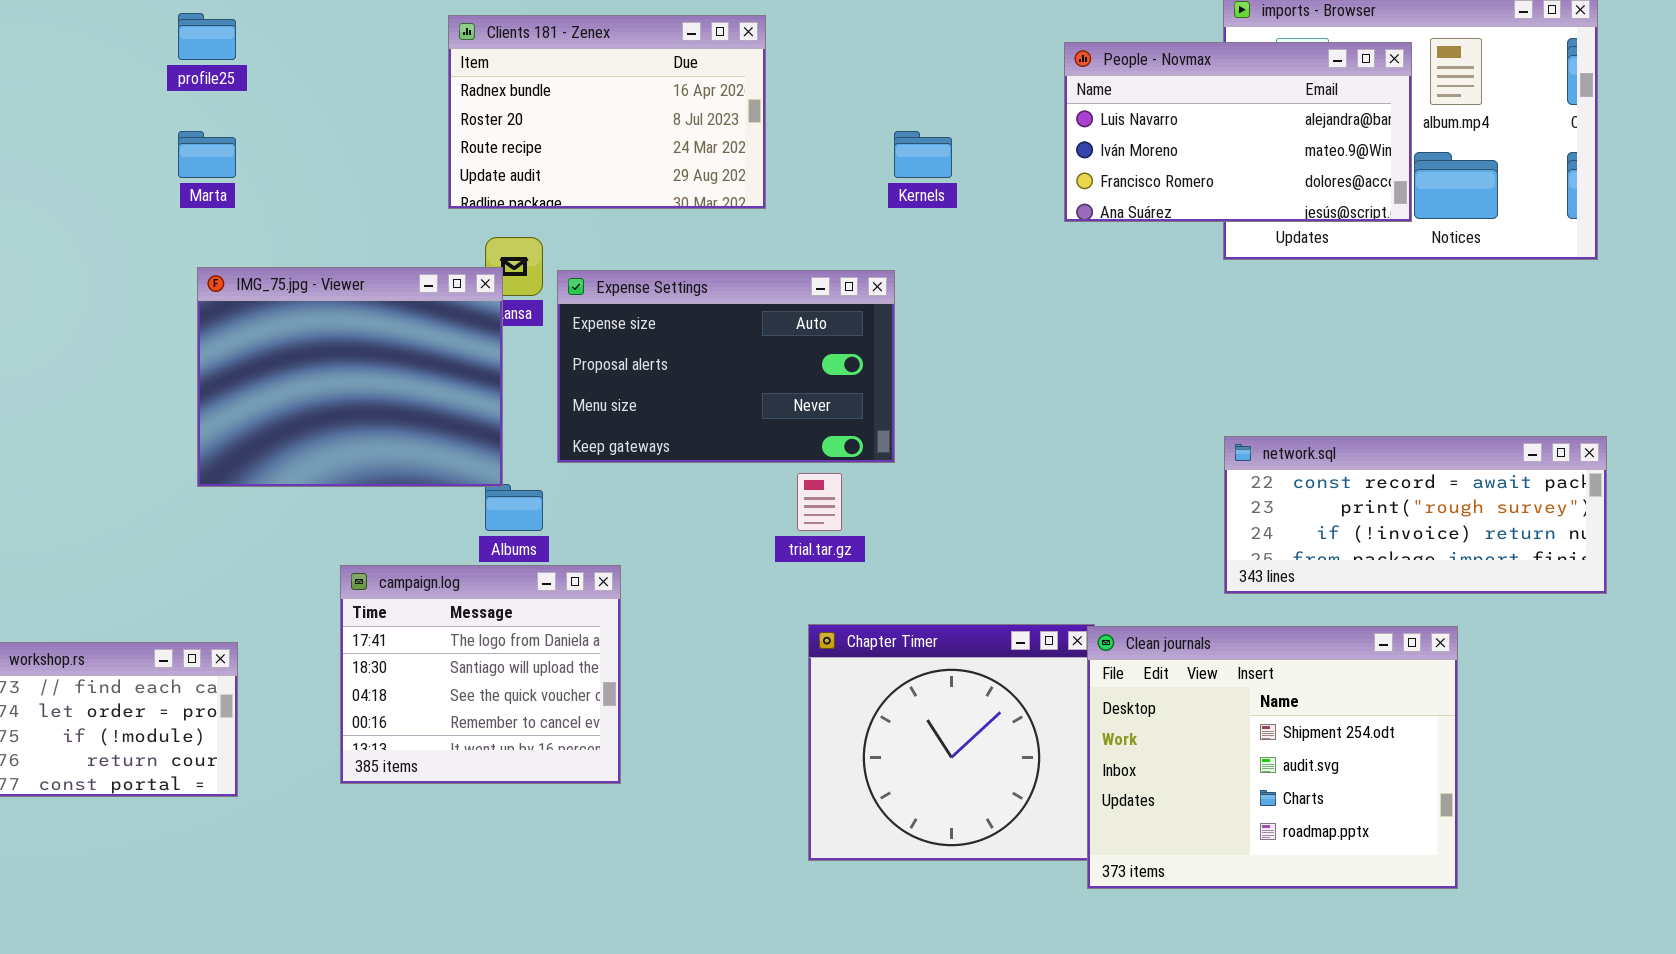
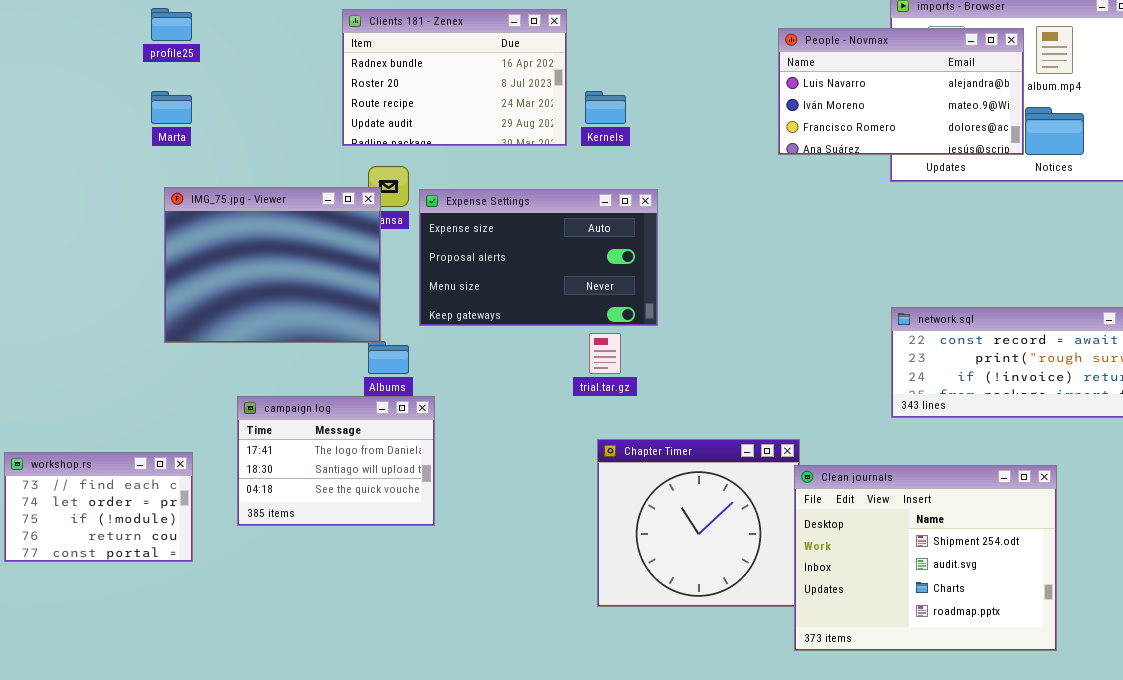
Kernels: [894,131,952,178] -> [585,91,626,124], moved
campaign.log: [340,565,621,784] -> [237,396,435,526], moved, resized
Clean journals: [1087,626,1458,889] -> [794,465,1057,651], moved

